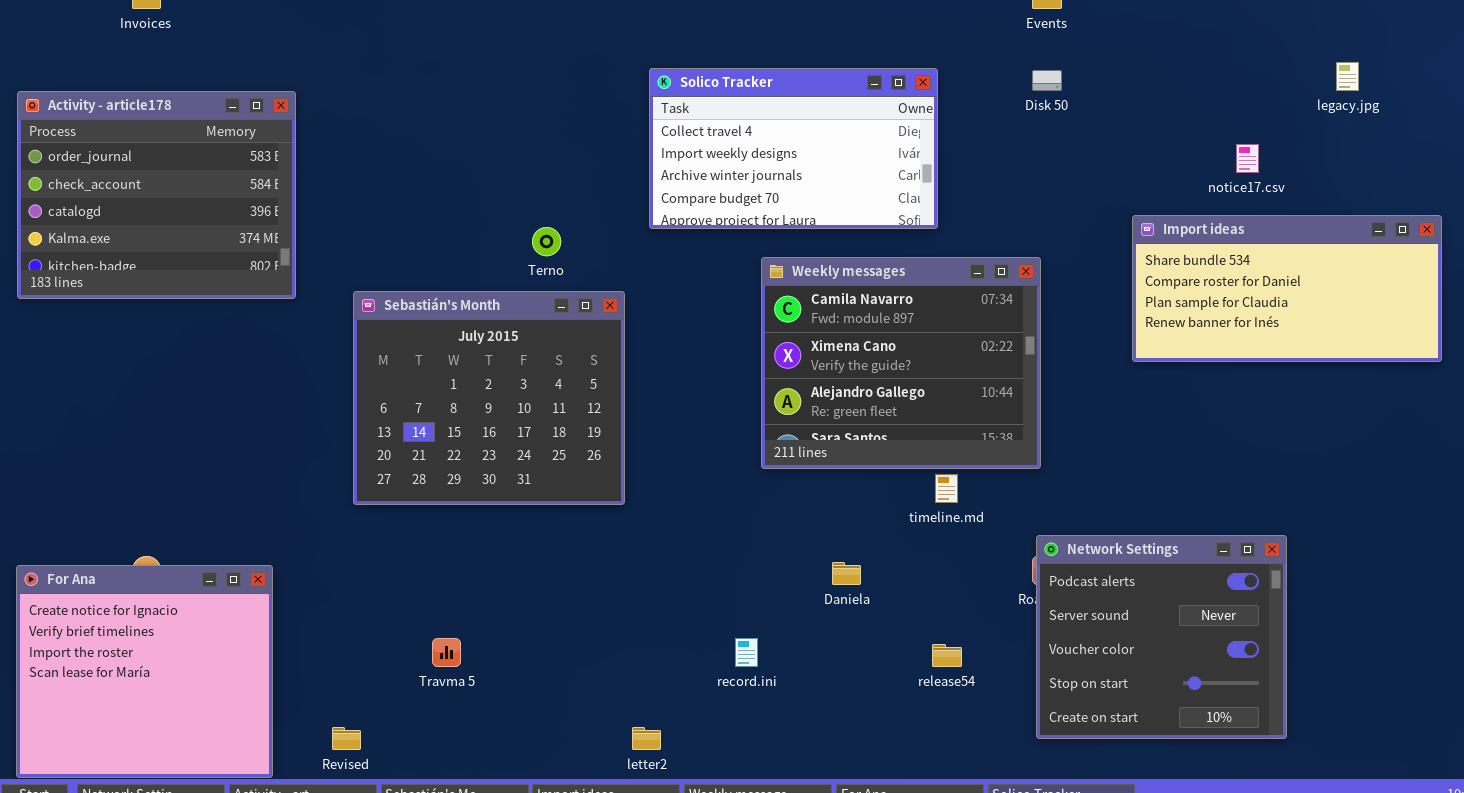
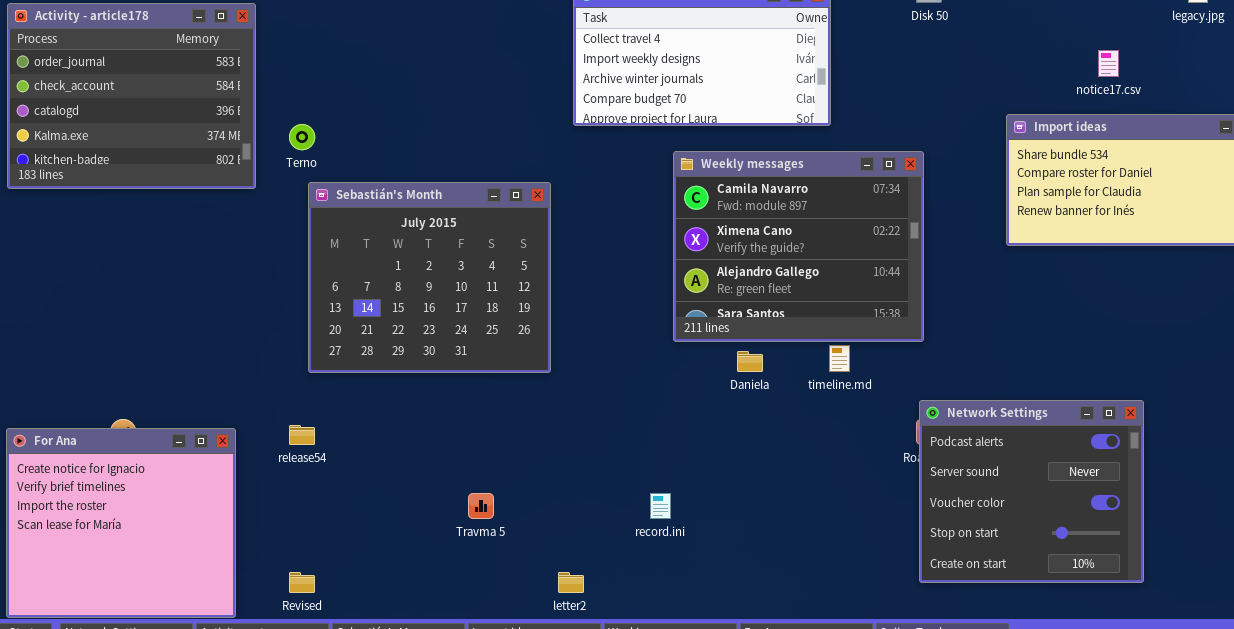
Terno: [532,227,561,256] -> [289,124,315,150], moved
Daniela: [832,562,861,585] -> [737,351,763,372], moved
Travma 5: [432,638,461,667] -> [468,493,494,519], moved
release54: [932,644,962,667] -> [289,425,315,445], moved

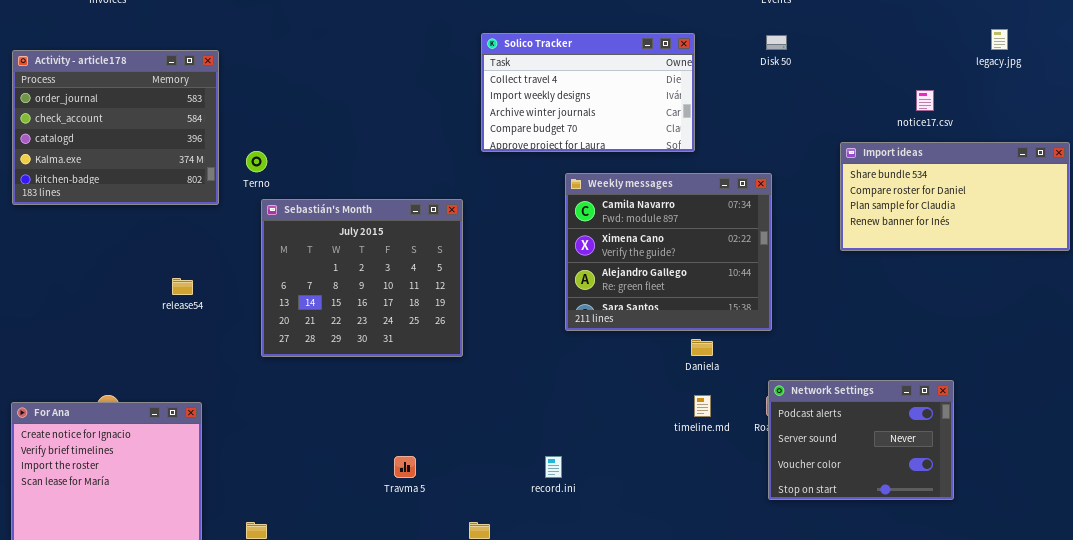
timeline.md: [829,345,850,372] -> [694,395,711,417], moved
Daniela: [737,351,763,372] -> [691,339,713,356], moved
Network Settings: [919,400,1144,583] -> [768,380,954,500], resized
release54: [289,425,315,445] -> [172,278,193,295], moved

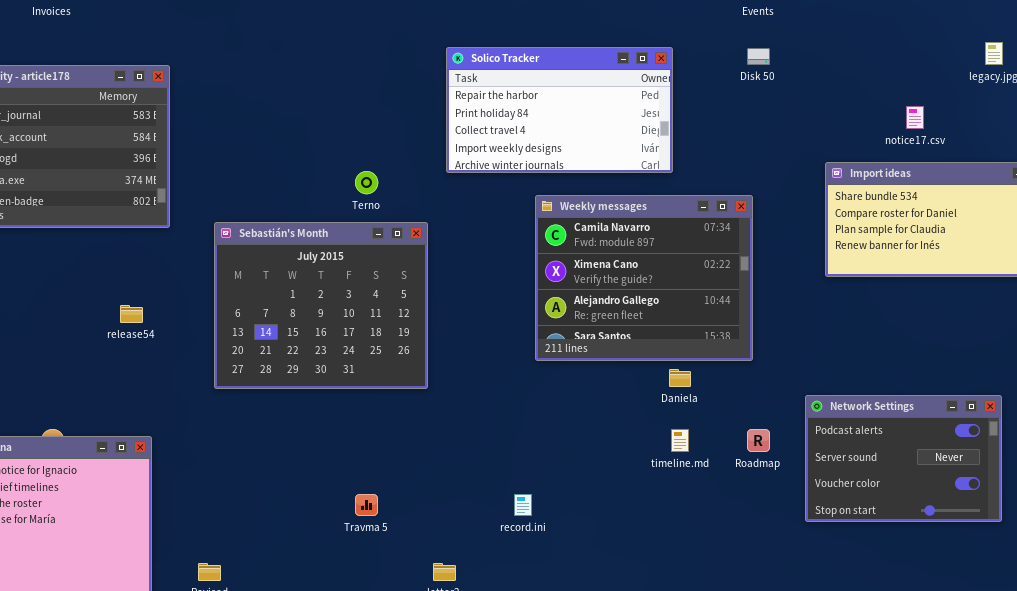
Solico Tracker: [481,33,695,152] -> [446,47,673,173], scrolled up 2 rows
Terno: [246,151,267,172] -> [355,171,378,194], moved
Network Settings: [768,380,954,500] -> [805,395,1002,522], moved

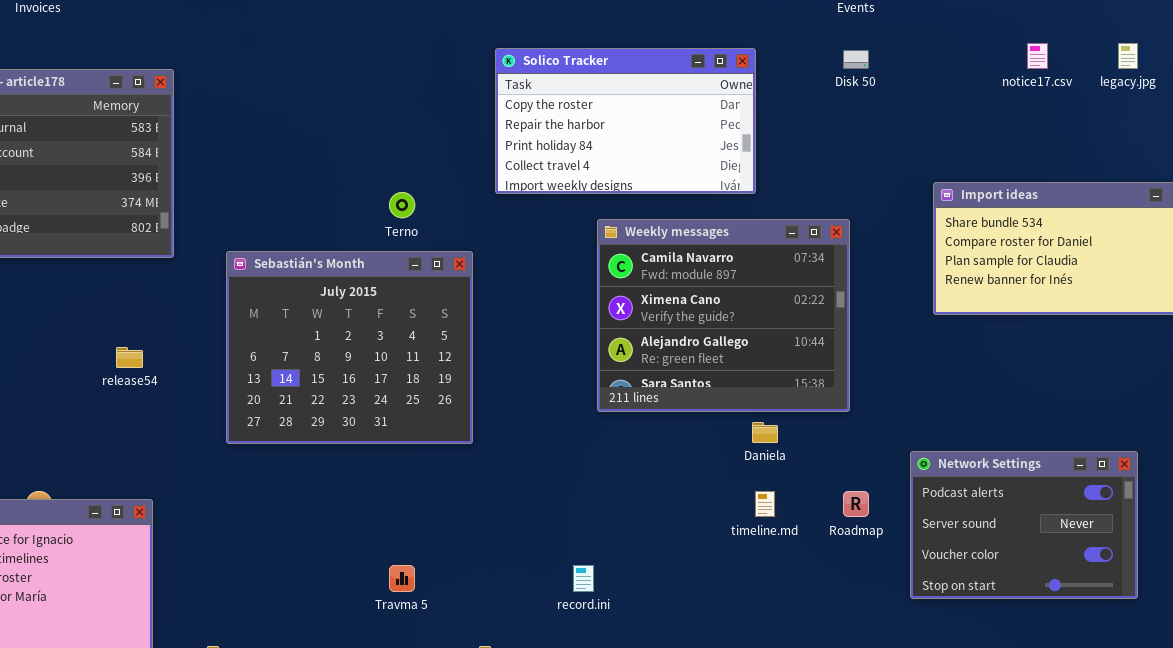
Solico Tracker: [446,47,673,173] -> [495,48,756,194], scrolled up 1 row
notice17.csv: [906,106,924,129] -> [1027,43,1048,69], moved

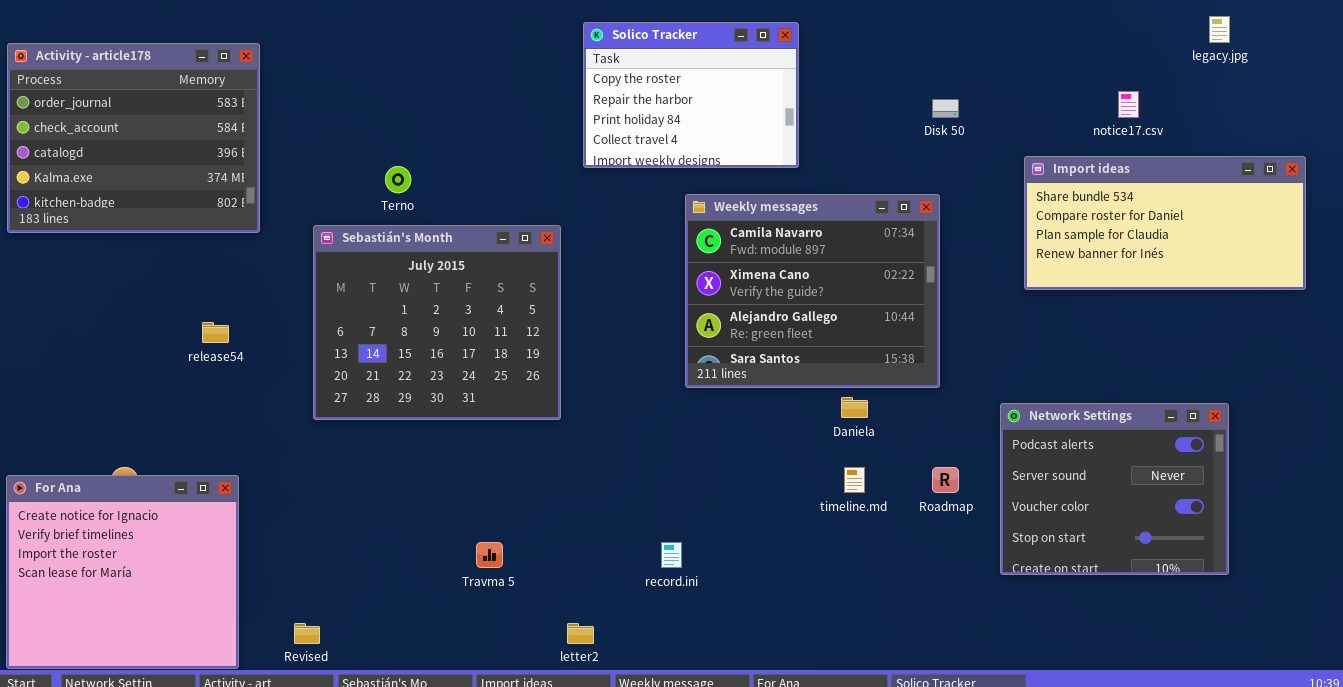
notice17.csv: [1027,43,1048,69] -> [1118,91,1139,118], moved
Solico Tracker: [495,48,756,194] -> [583,22,799,168], resized
Disk 50: [843,50,869,69] -> [932,99,959,118], moved
Terno: [389,192,415,218] -> [385,166,411,193], moved
Network Settings: [910,451,1138,599] -> [1000,403,1229,575], resized

